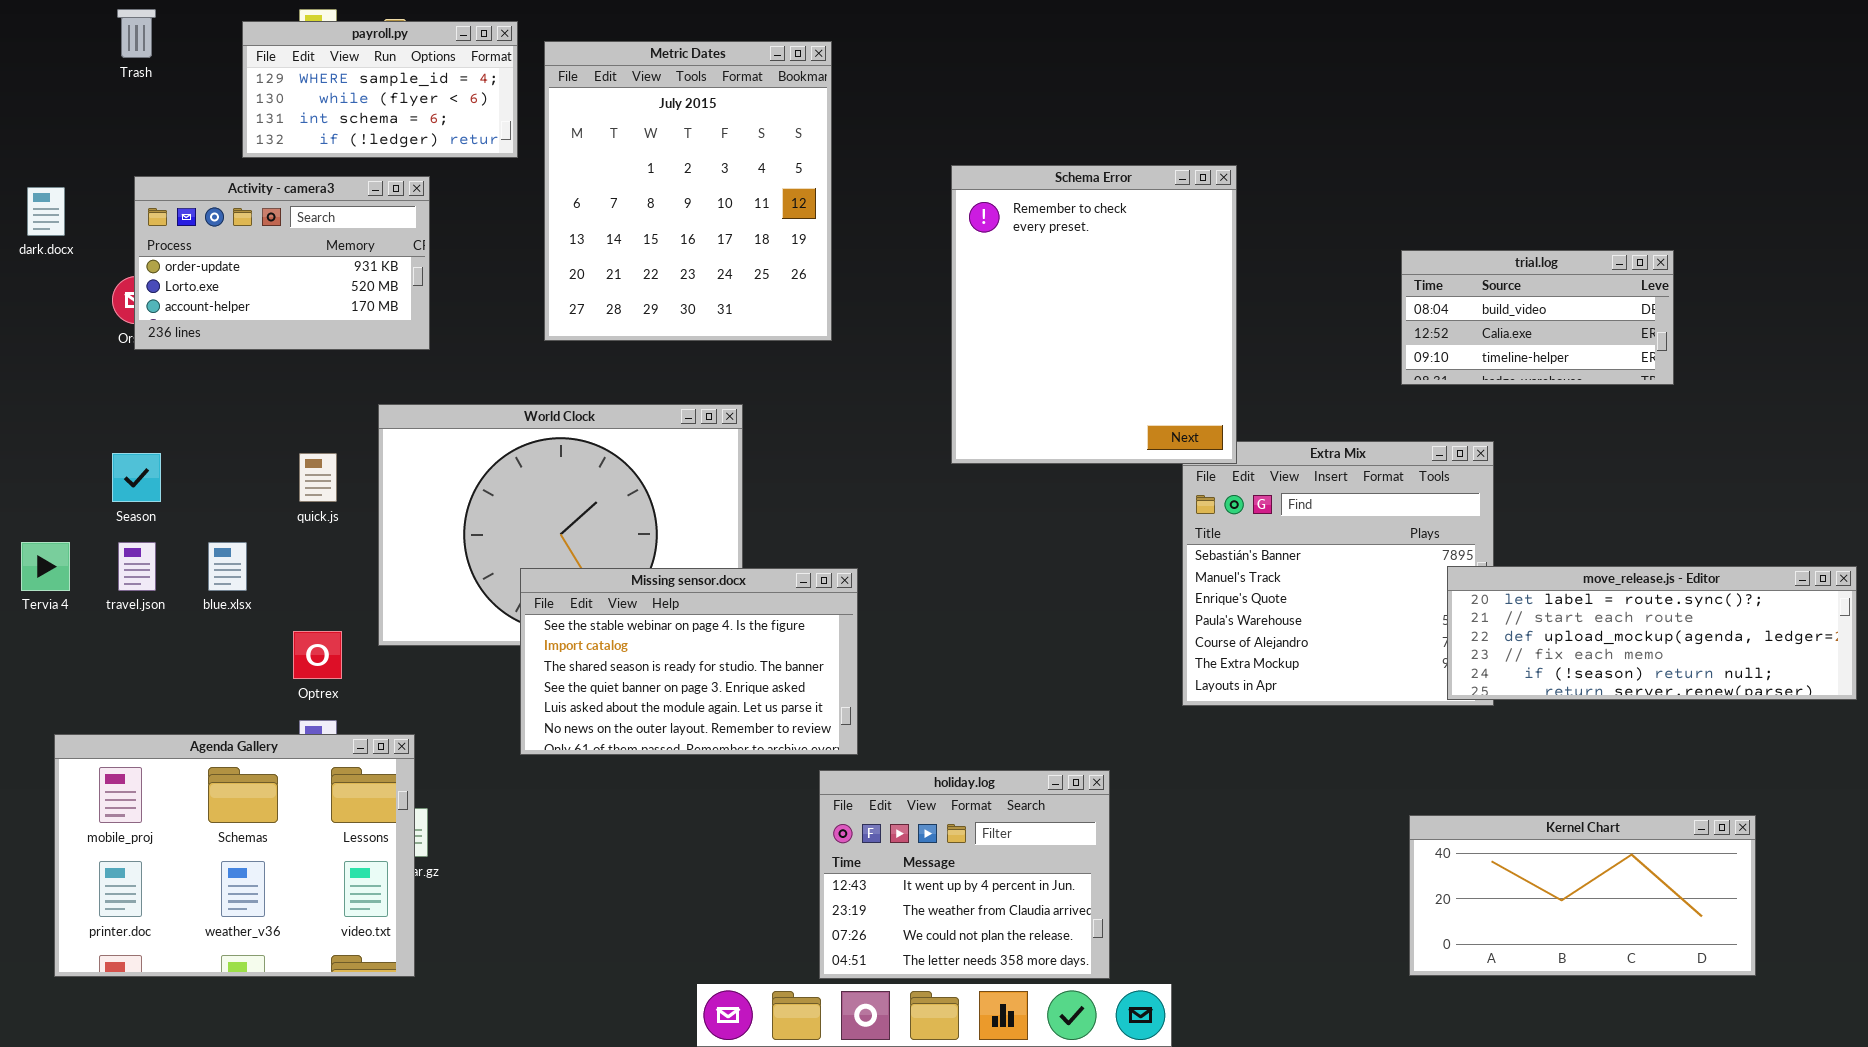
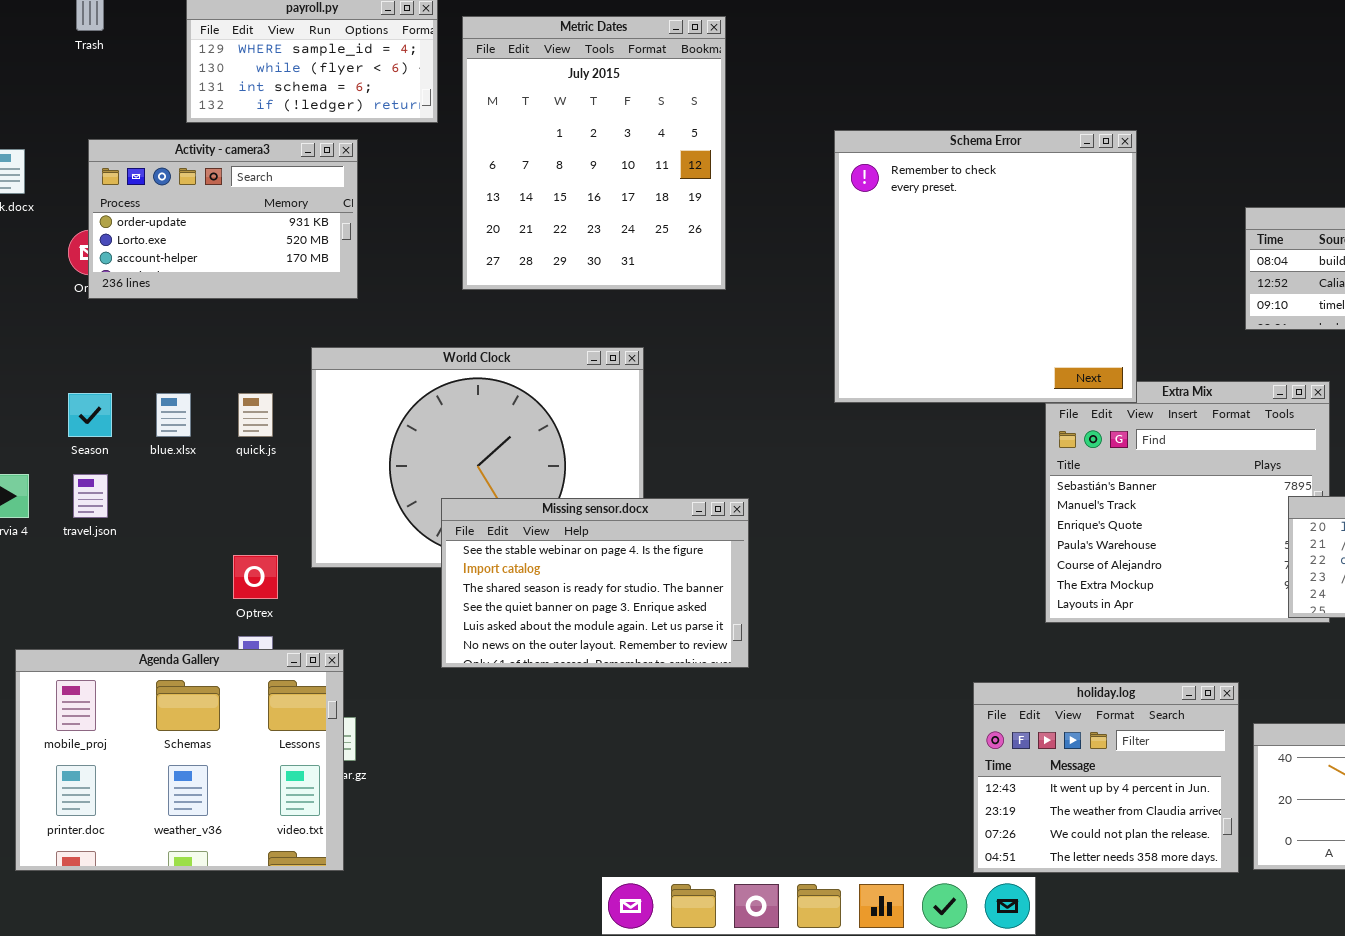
Schema Error: [951,165,1237,464] -> [834,130,1137,403], resized
blue.xlsx: [208,542,247,591] -> [156,393,191,437], moved
holiday.log: [819,770,1110,979] -> [973,682,1239,873], moved

